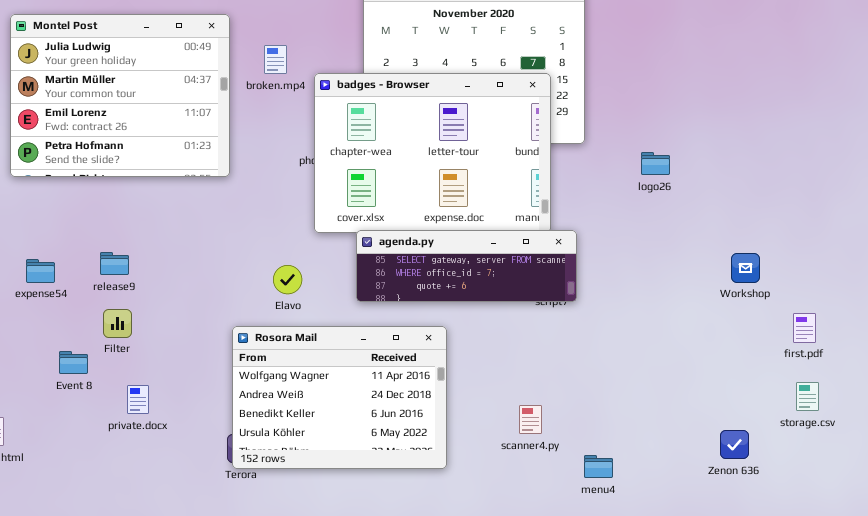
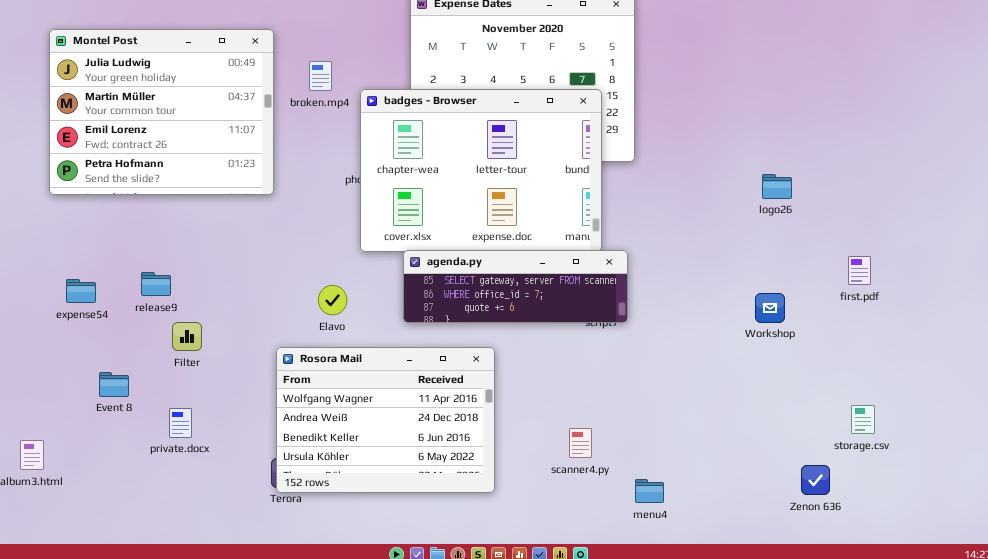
logo26: [641,152,670,175] -> [762,174,792,199], moved
Workshop: [731,253,760,283] -> [755,293,785,323], moved
Filter: [103,309,132,338] -> [172,322,202,351], moved
first.pdf: [793,313,816,343] -> [848,256,871,285], moved
Zenon 636: [720,430,749,459] -> [801,465,830,495], moved

